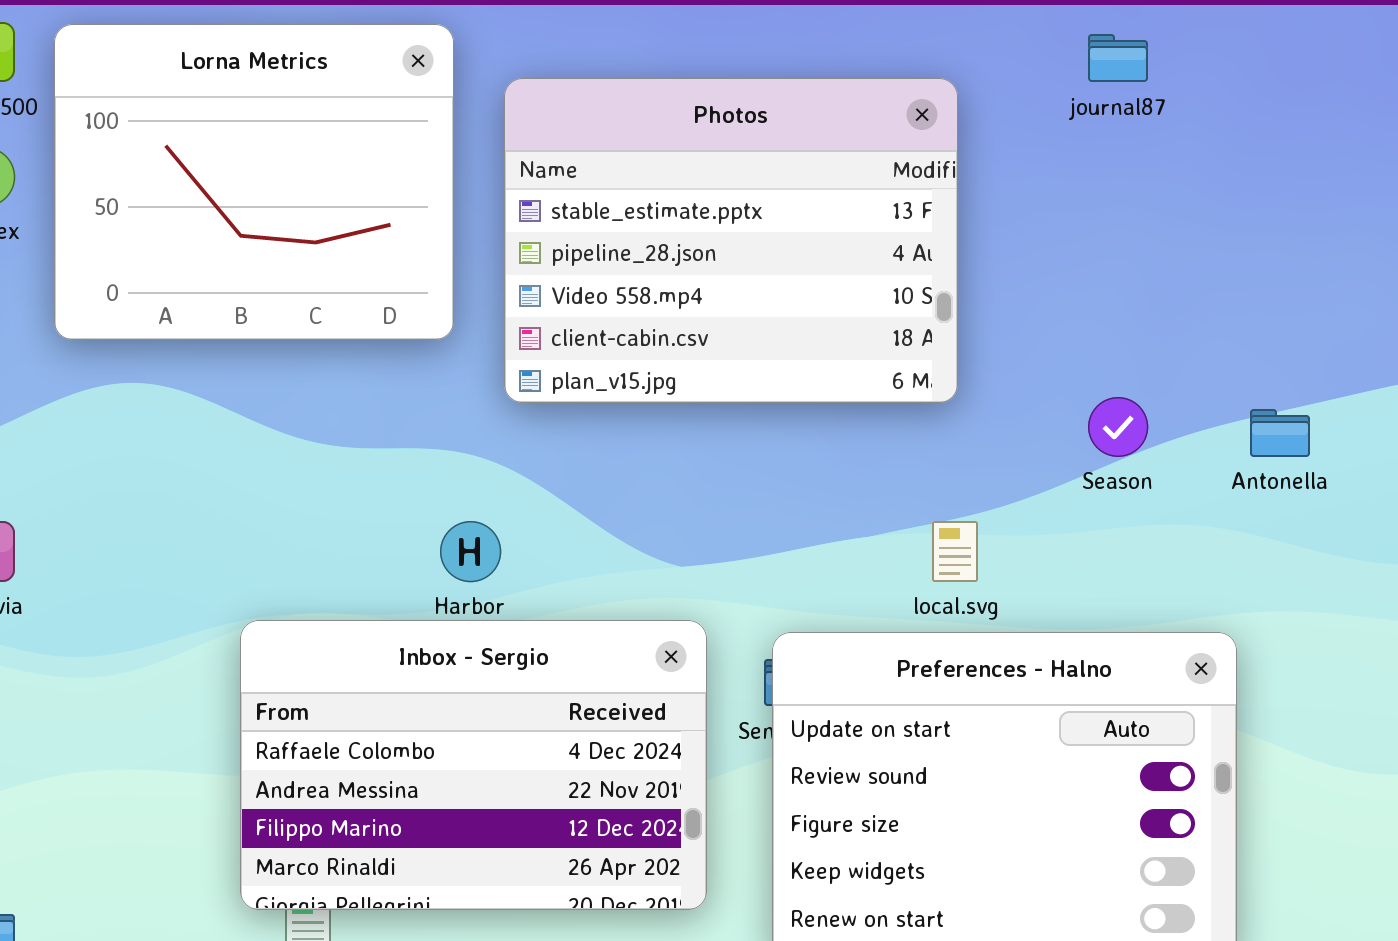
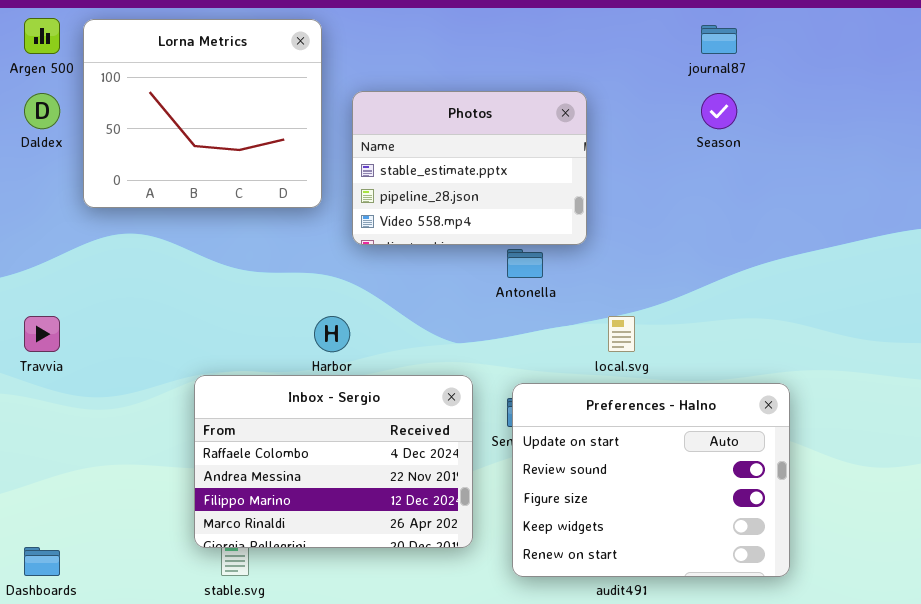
Photos: [504,78,958,403] -> [352,91,587,245], resized
Season: [1088,397,1148,457] -> [701,93,737,129], moved
Antonella: [1250,409,1310,457] -> [507,249,543,278], moved

